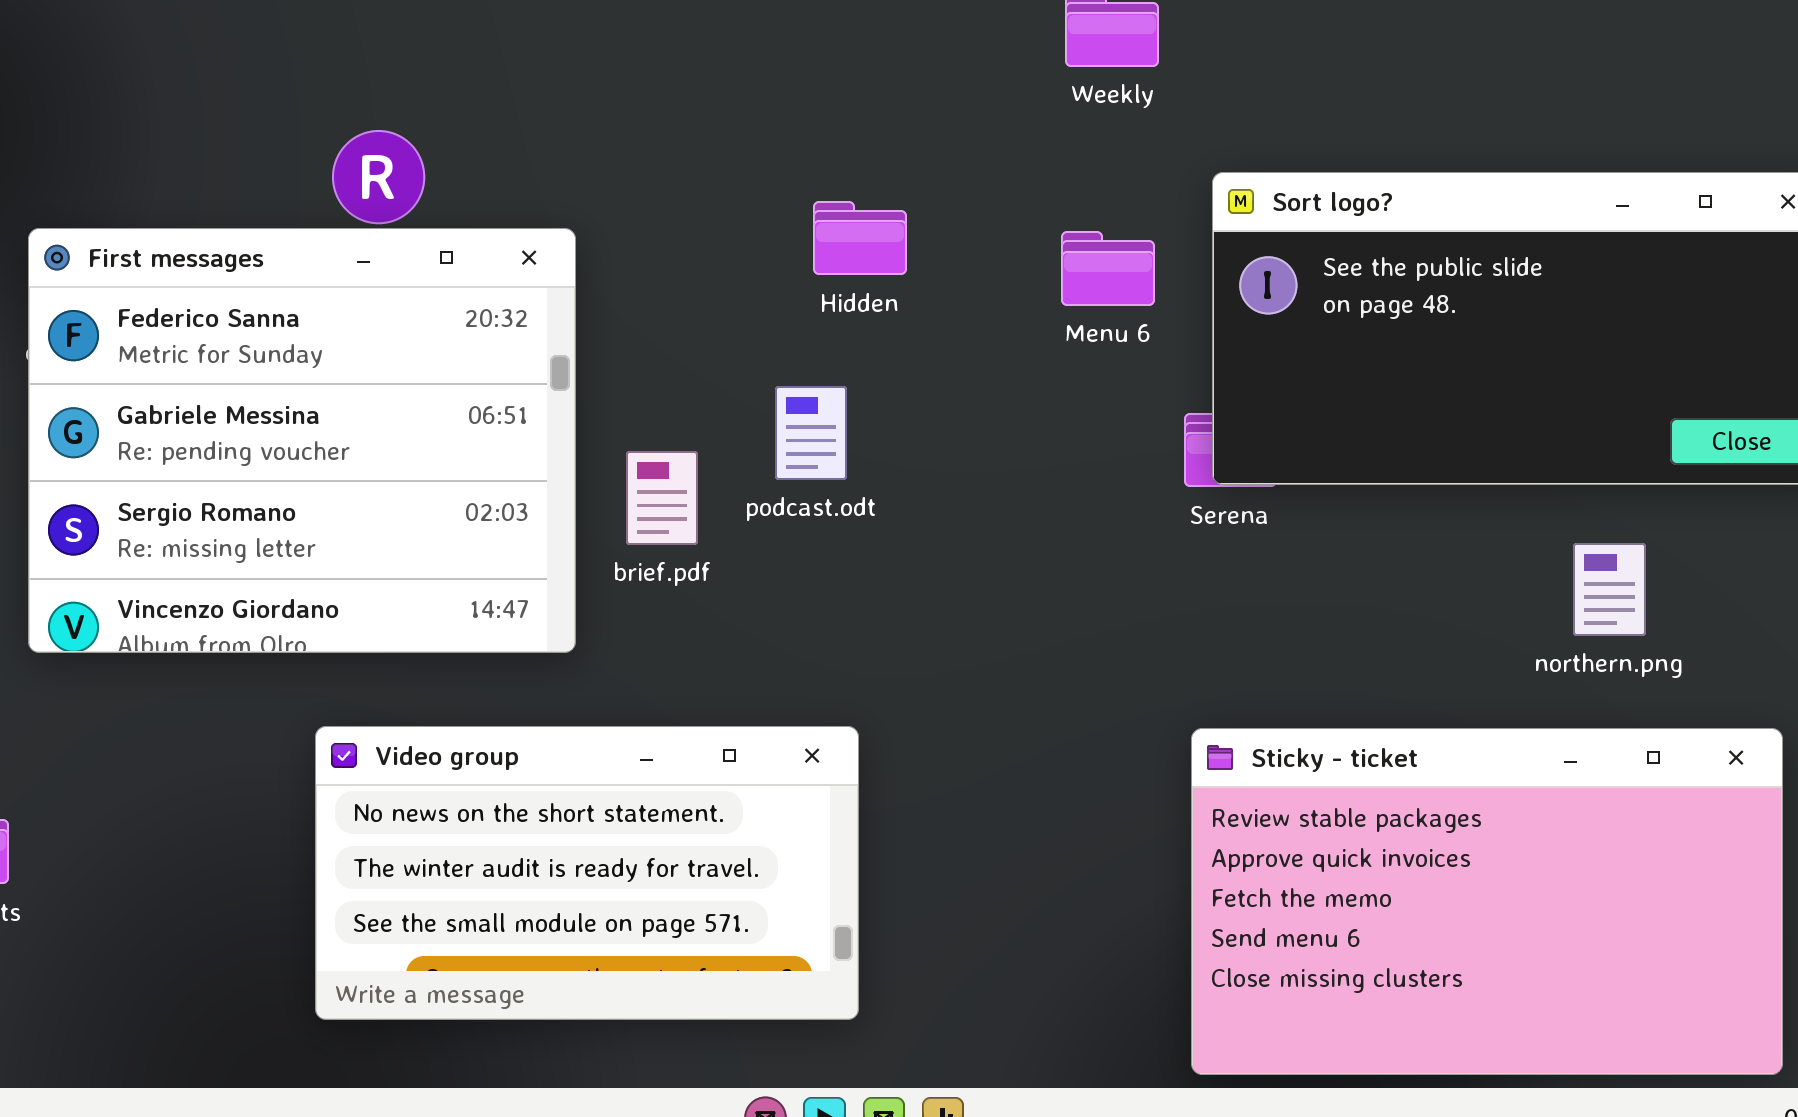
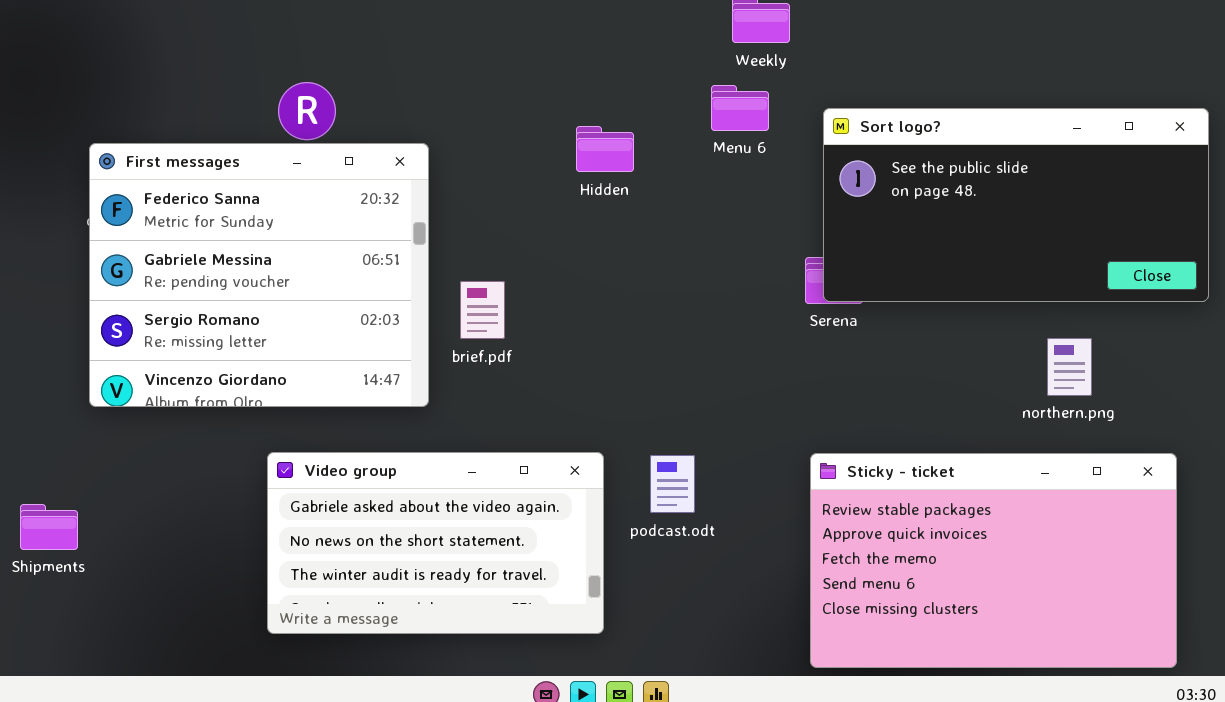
Menu 6: [1061,231,1155,306] -> [711,85,769,131], moved
podcast.odt: [775,386,847,480] -> [650,455,695,513], moved
Video group: [315,726,859,1020] -> [267,452,604,634], scrolled up 1 row

